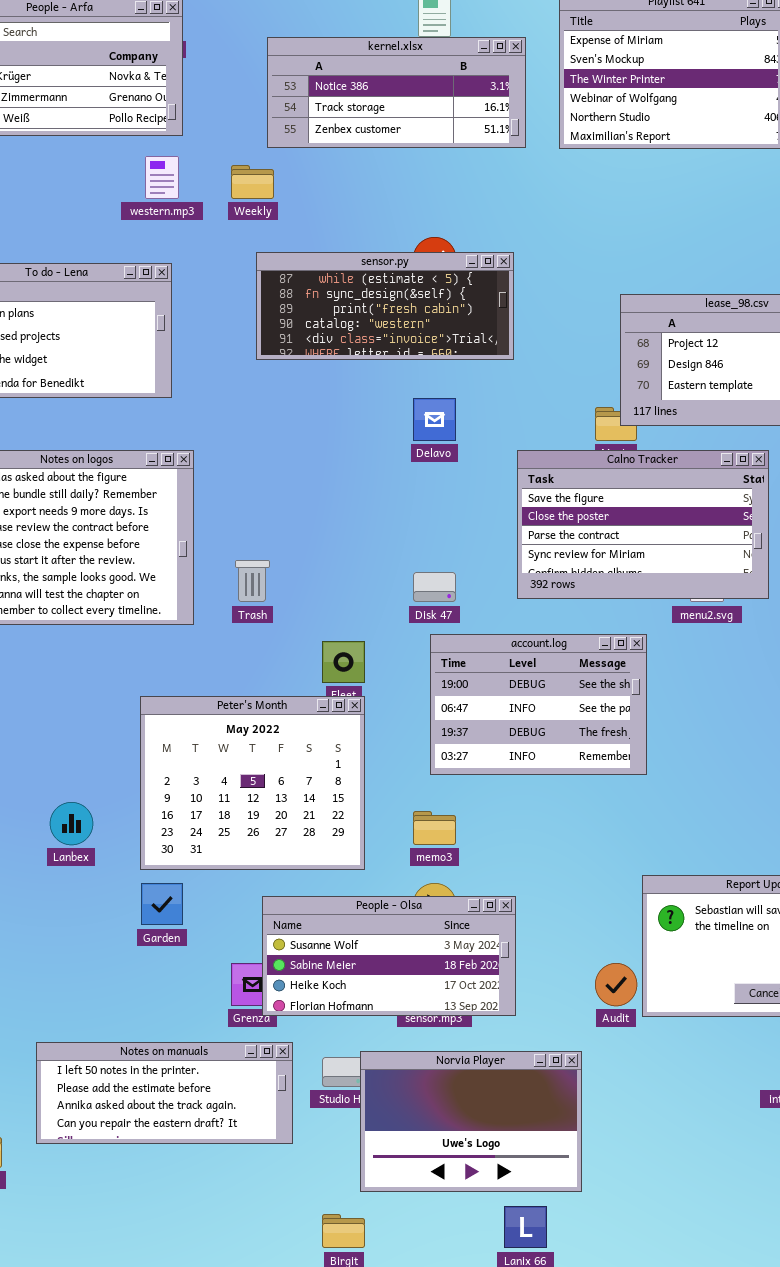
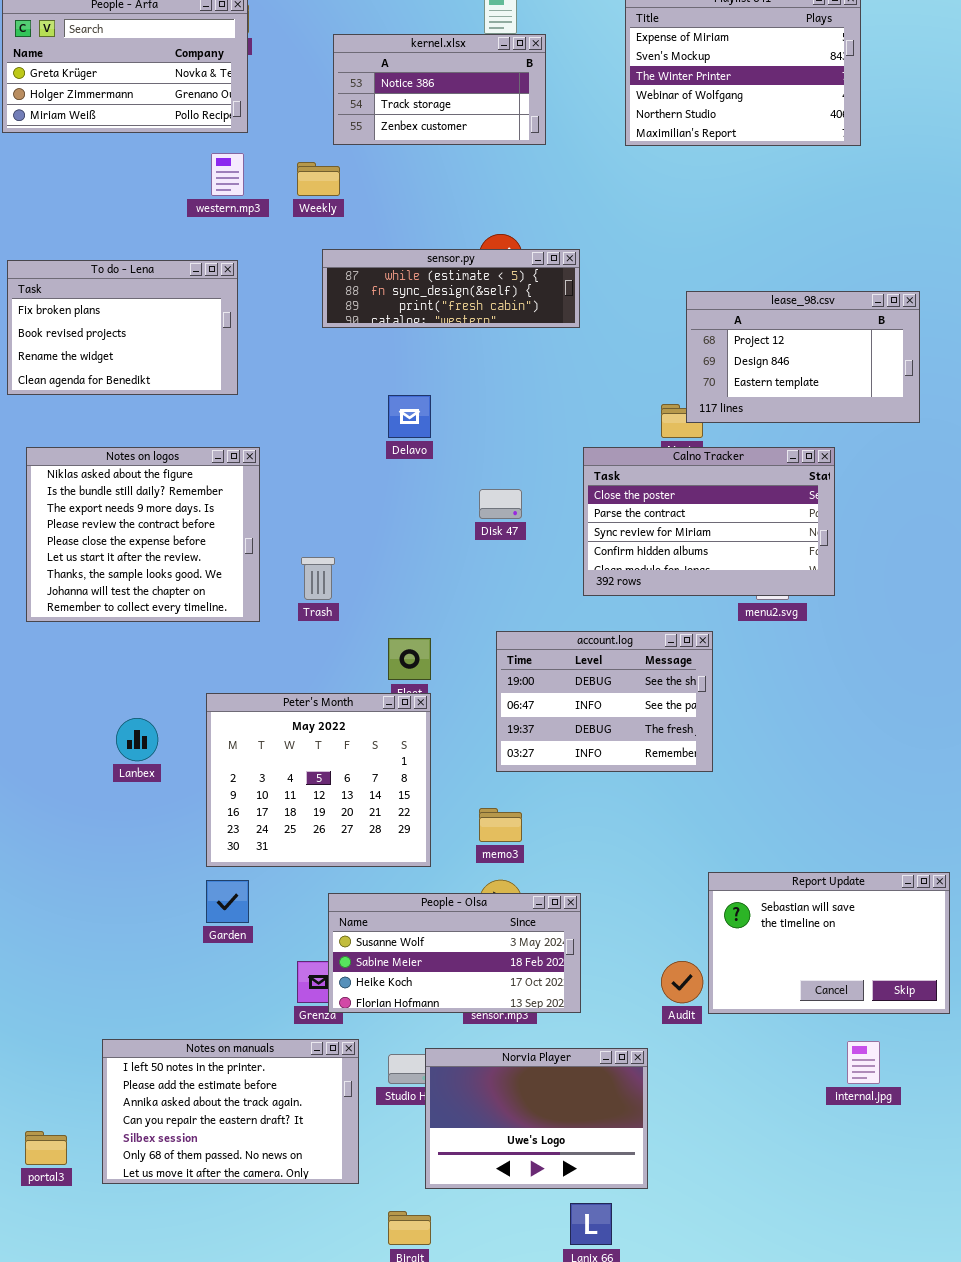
kernel.xlsx: [267,37,526,148] -> [333,34,546,145], resized
sensor.py: [256,252,514,360] -> [322,249,580,328], resized
Delavo: [413,398,456,441] -> [388,395,431,438], moved
Calno Tracker: [517,450,769,599] -> [583,447,835,596], scrolled down 1 row
Disk 47: [413,572,456,602] -> [479,489,522,519], moved
Lanbex: [50,802,93,845] -> [116,718,158,761], moved
Notes on manuals: [36,1042,293,1144] -> [102,1039,359,1184], resized

